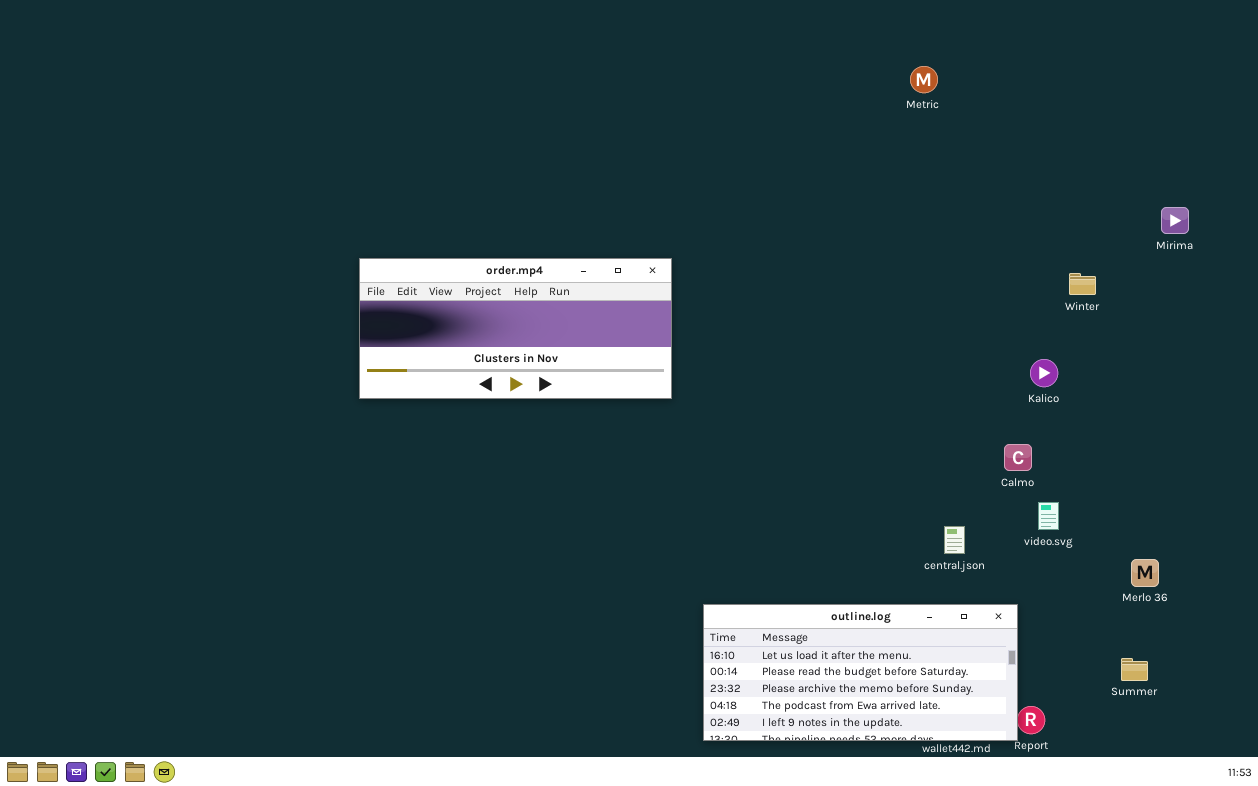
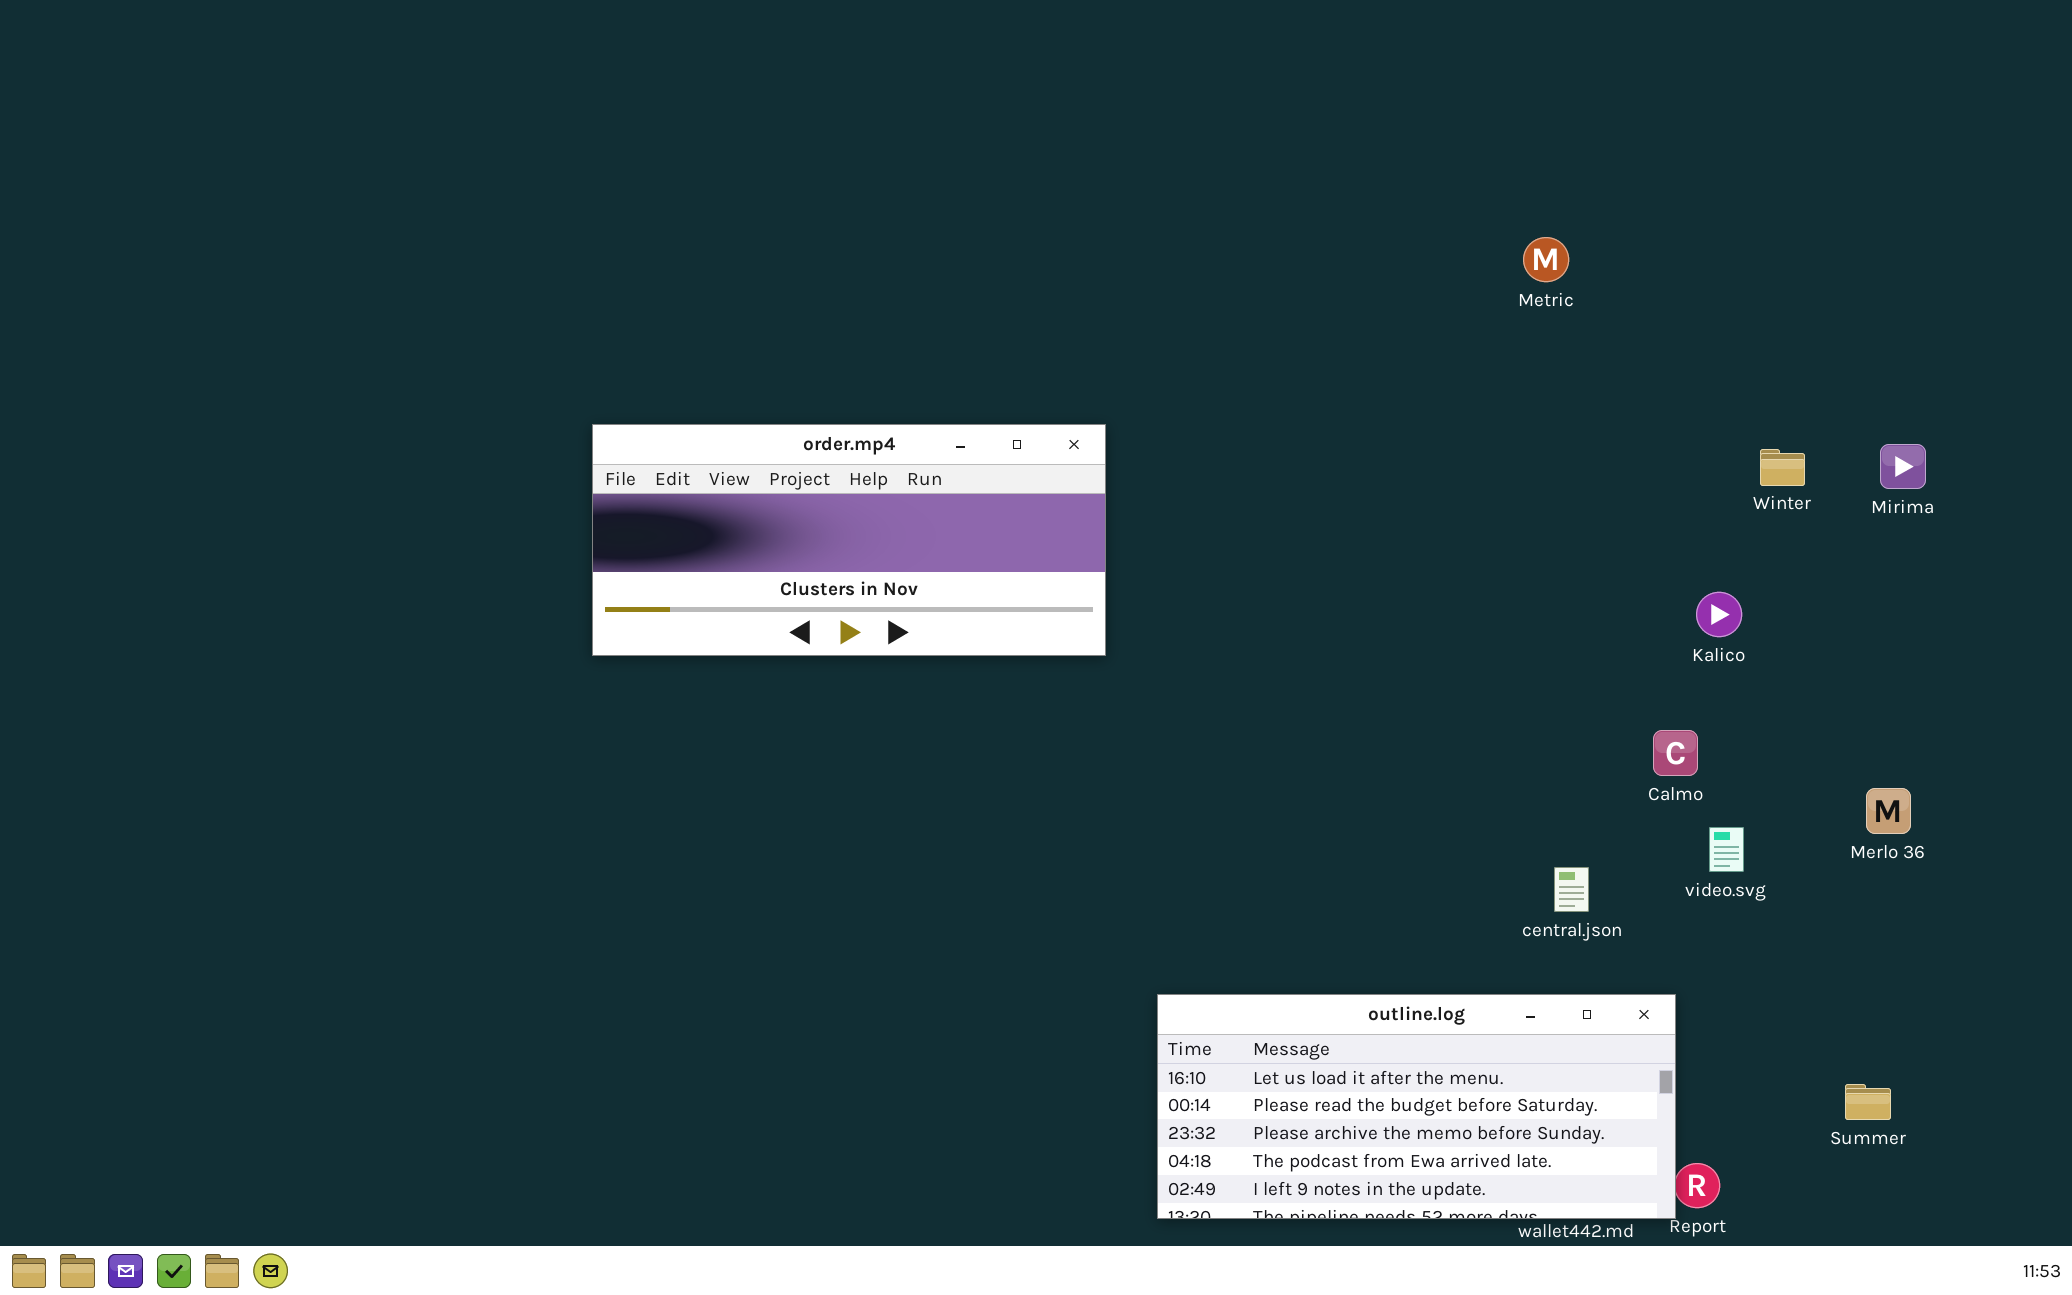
Metric: [910,66,938,93] -> [1523,237,1569,282], moved
Mirima: [1161,207,1189,234] -> [1880,444,1926,489], moved
Merlo 36: [1131,559,1159,587] -> [1866,788,1911,834], moved

